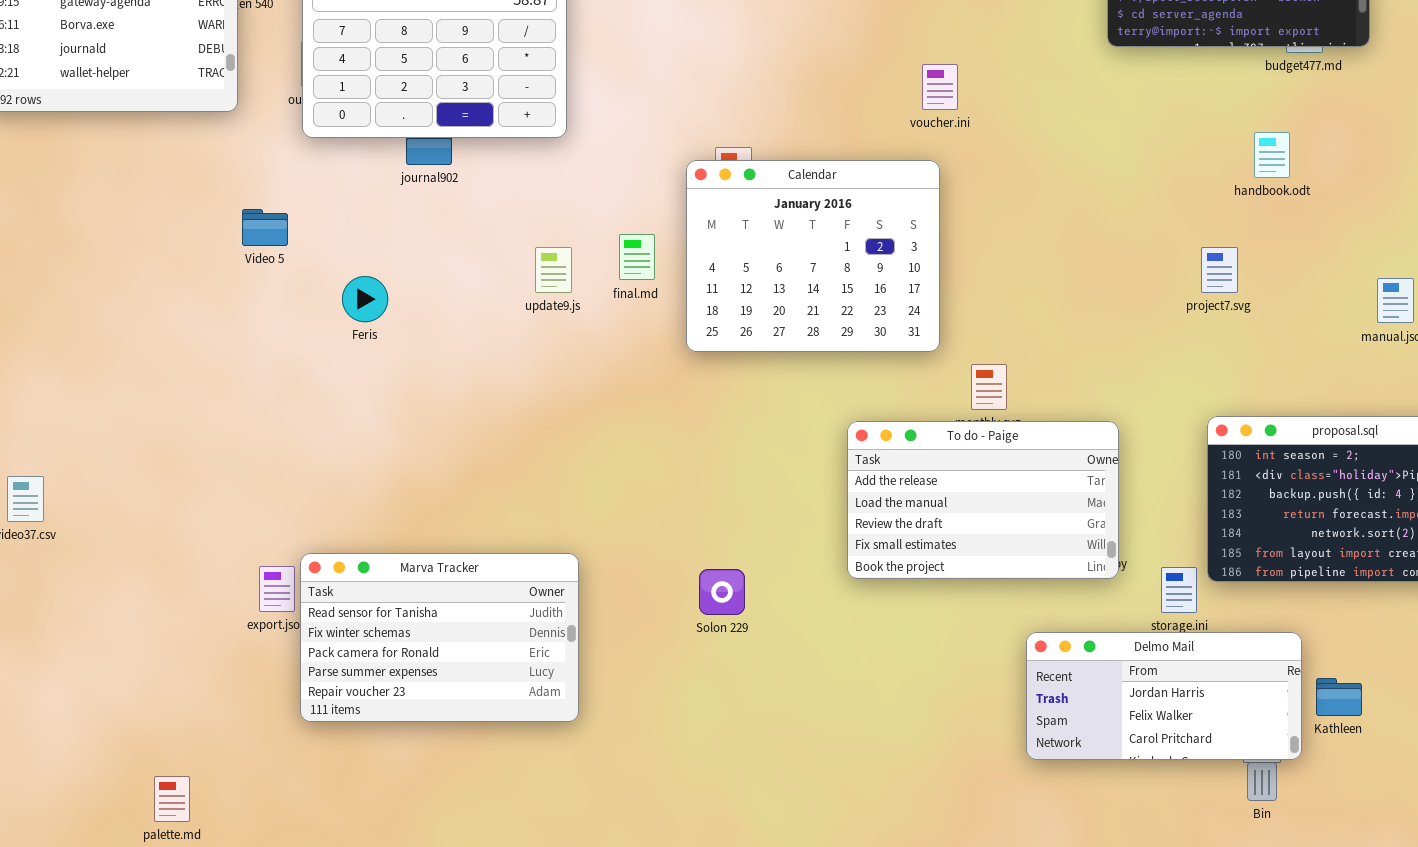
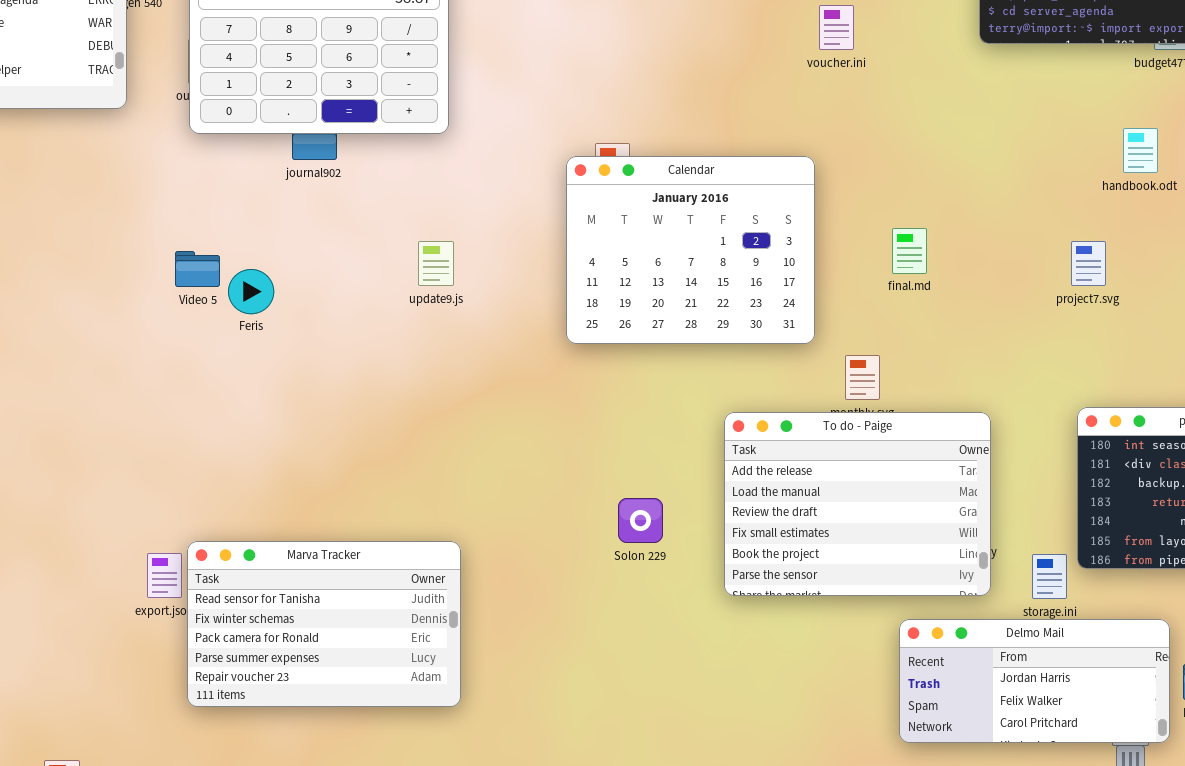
voucher.ini: [922,64,958,110] -> [819,5,854,50], moved
Video 5: [242,209,288,246] -> [175,251,220,287], moved
final.md: [619,234,655,280] -> [892,228,927,274], moved
To do - Paige: [847,421,1119,579] -> [724,412,991,596], resized
Solon 229: [699,569,745,615] -> [618,498,663,543], moved

